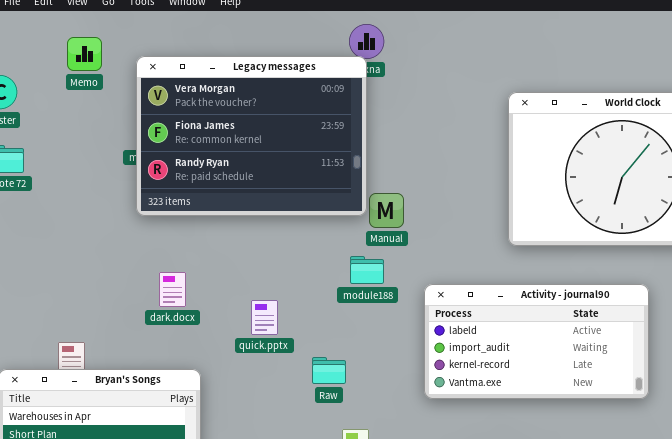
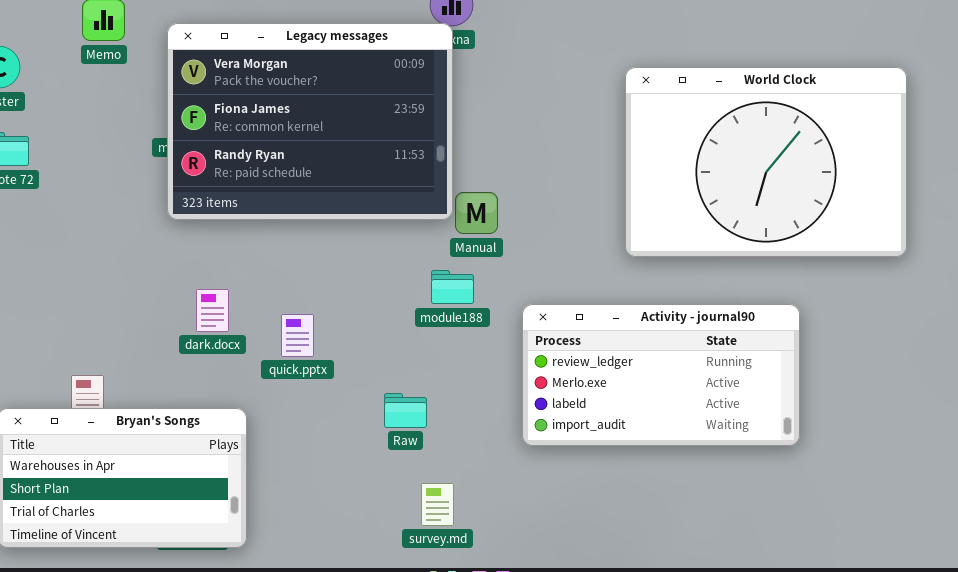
Activity - journal90: [424,284,649,399] -> [522,304,800,446], scrolled up 2 rows
quick.pptx: [251,300,278,335] -> [281,314,314,357], moved

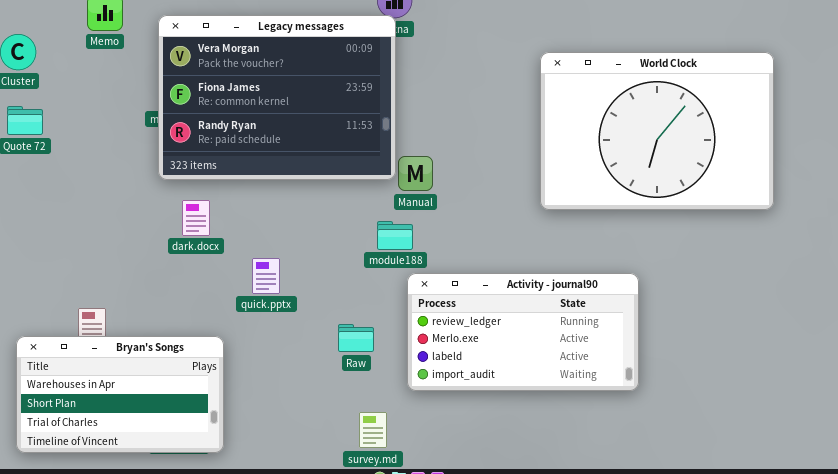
dark.docx: [196,289,229,332] -> [182,200,210,236], moved
Activity - journal90: [522,304,800,446] -> [407,273,639,391], moved
survey.md: [421,483,454,526] -> [359,412,387,448], moved

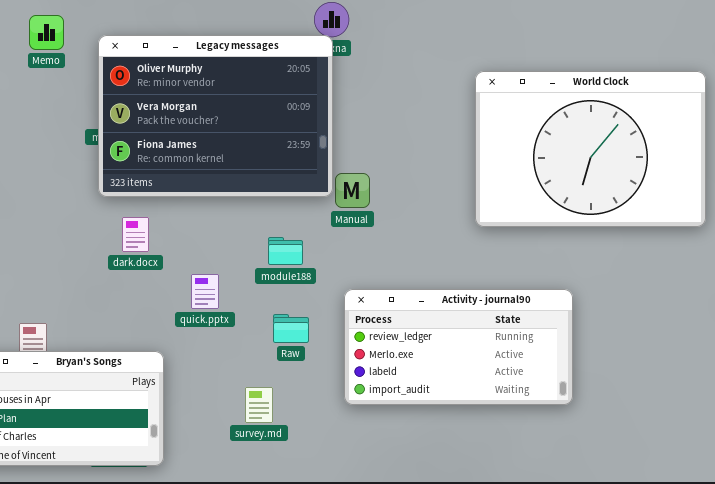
Legacy messages: [158,15,396,180] -> [98,35,333,197], scrolled up 1 row
module188: [377,221,413,250] -> [268,237,303,265], moved
Raw: [338,324,374,352] -> [273,314,309,343], moved
survey.md: [359,412,387,448] -> [245,387,273,423], moved

